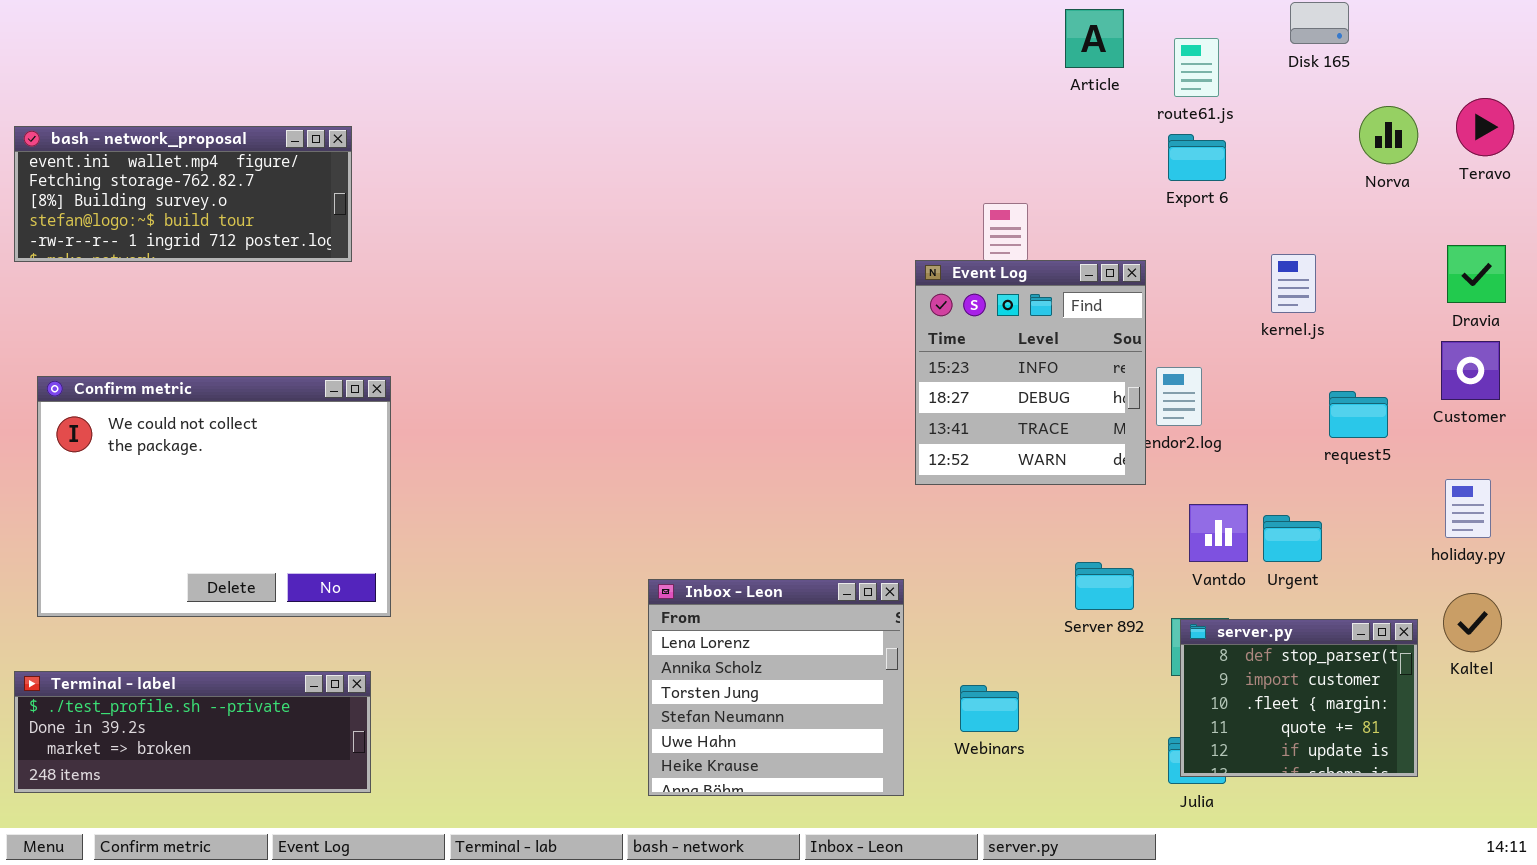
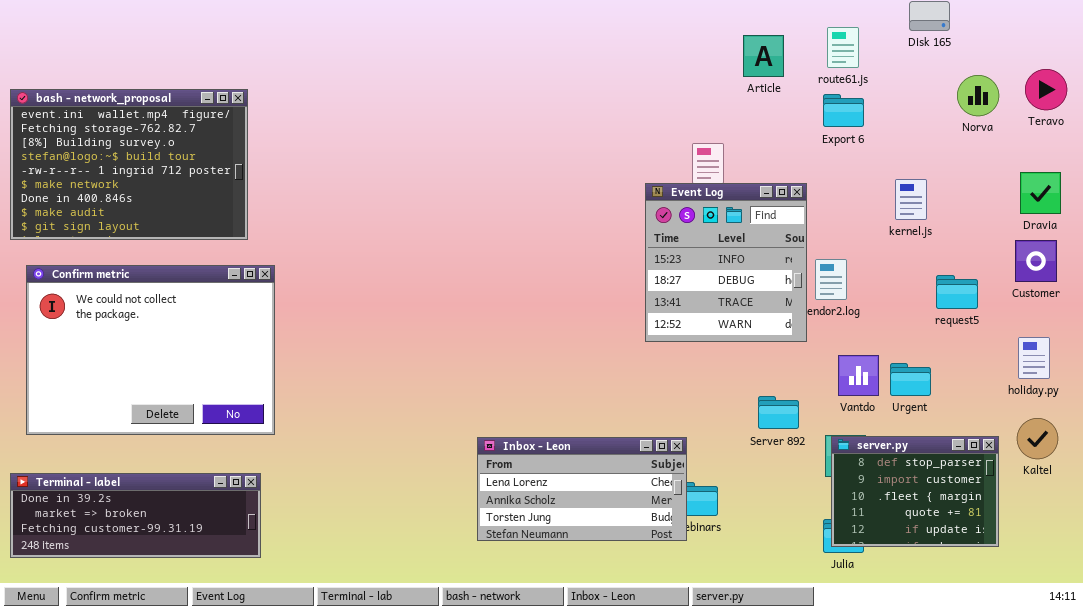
Article: [1065,9,1124,68] -> [743,35,784,77], moved
bash - network_proposal: [14,126,352,262] -> [10,89,248,240], resized
Inbox - Leon: [648,579,904,796] -> [477,437,687,541], moved, resized
Terminal - label: [14,671,371,793] -> [10,473,261,558], scrolled down 1 row

